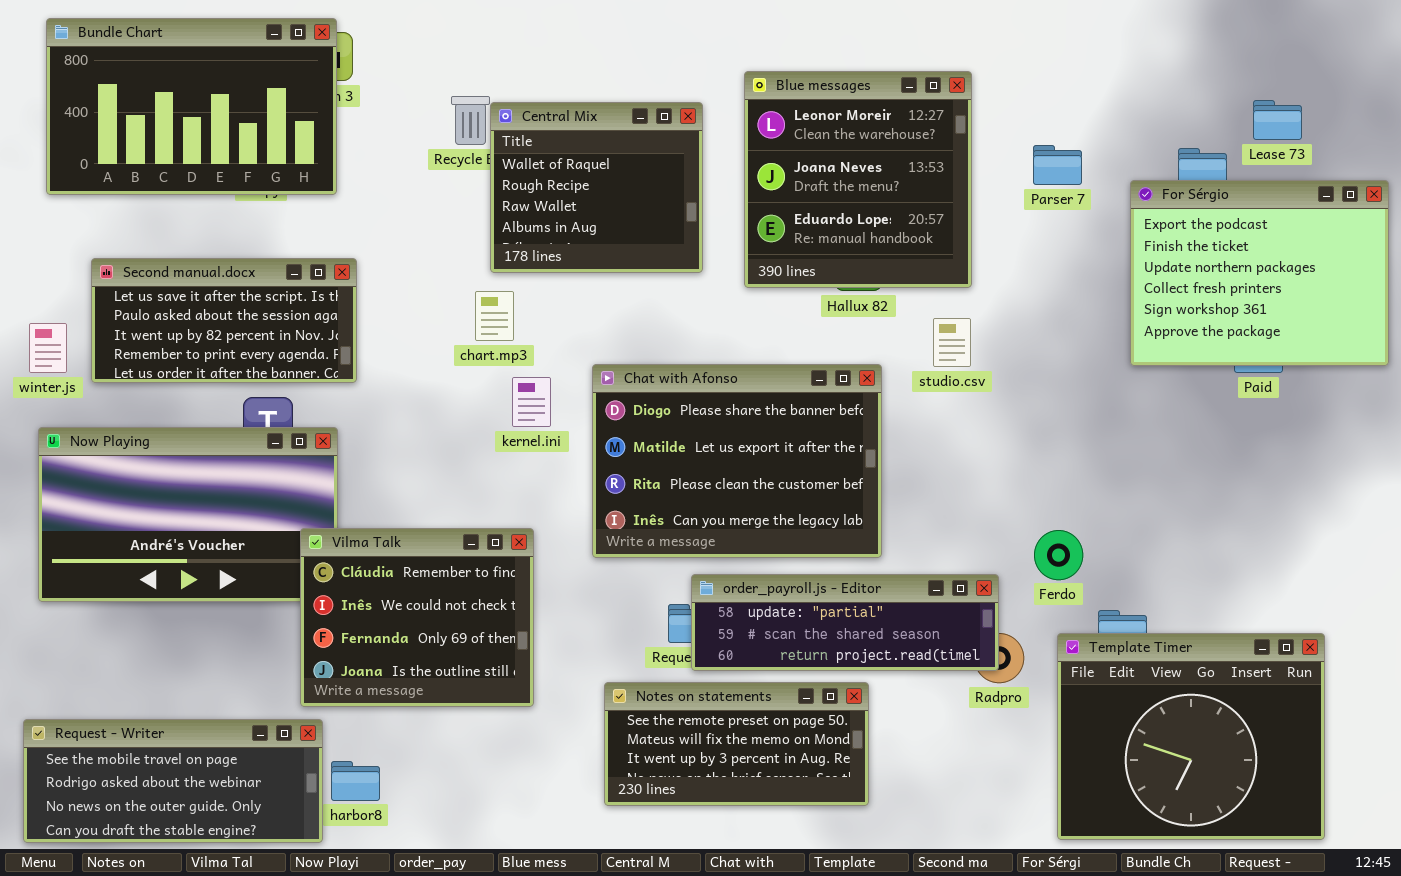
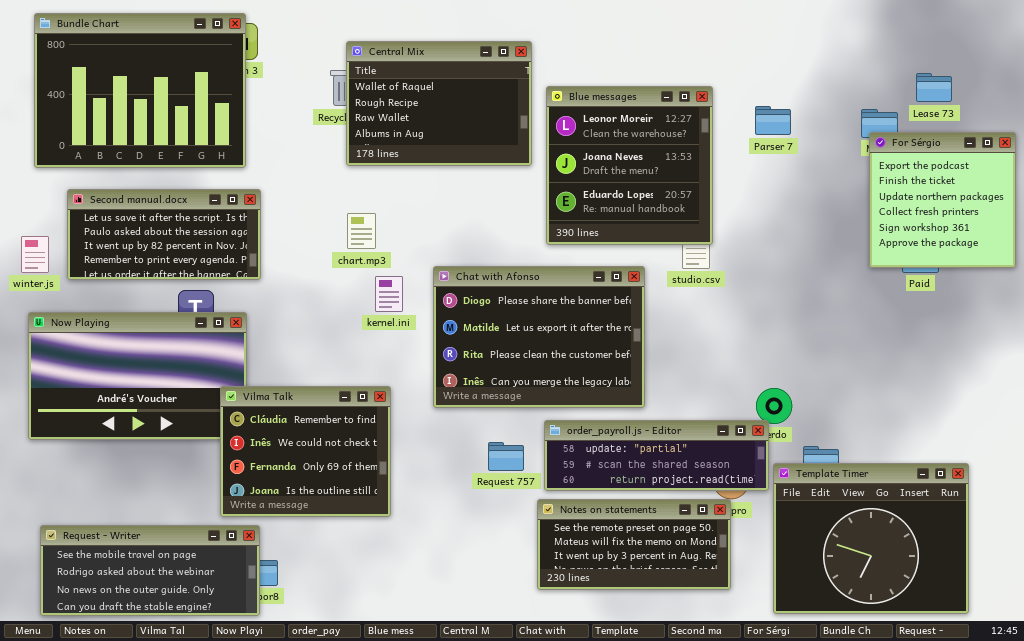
Bundle Chart: [46,18,337,195] -> [34,13,246,168], resized
Blue messages: [744,71,972,288] -> [546,86,713,245], moved
Central Mix: [490,102,703,273] -> [346,41,532,166], moved, resized
For Sérgio: [1130,180,1389,366] -> [869,132,1016,268], resized
order_payroll.js - Editor: [691,574,999,671] -> [544,420,769,491], moved
Notes on statements: [604,682,869,806] -> [537,499,731,590], moved
Request - Writer: [23,719,323,843] -> [40,525,260,616], moved

